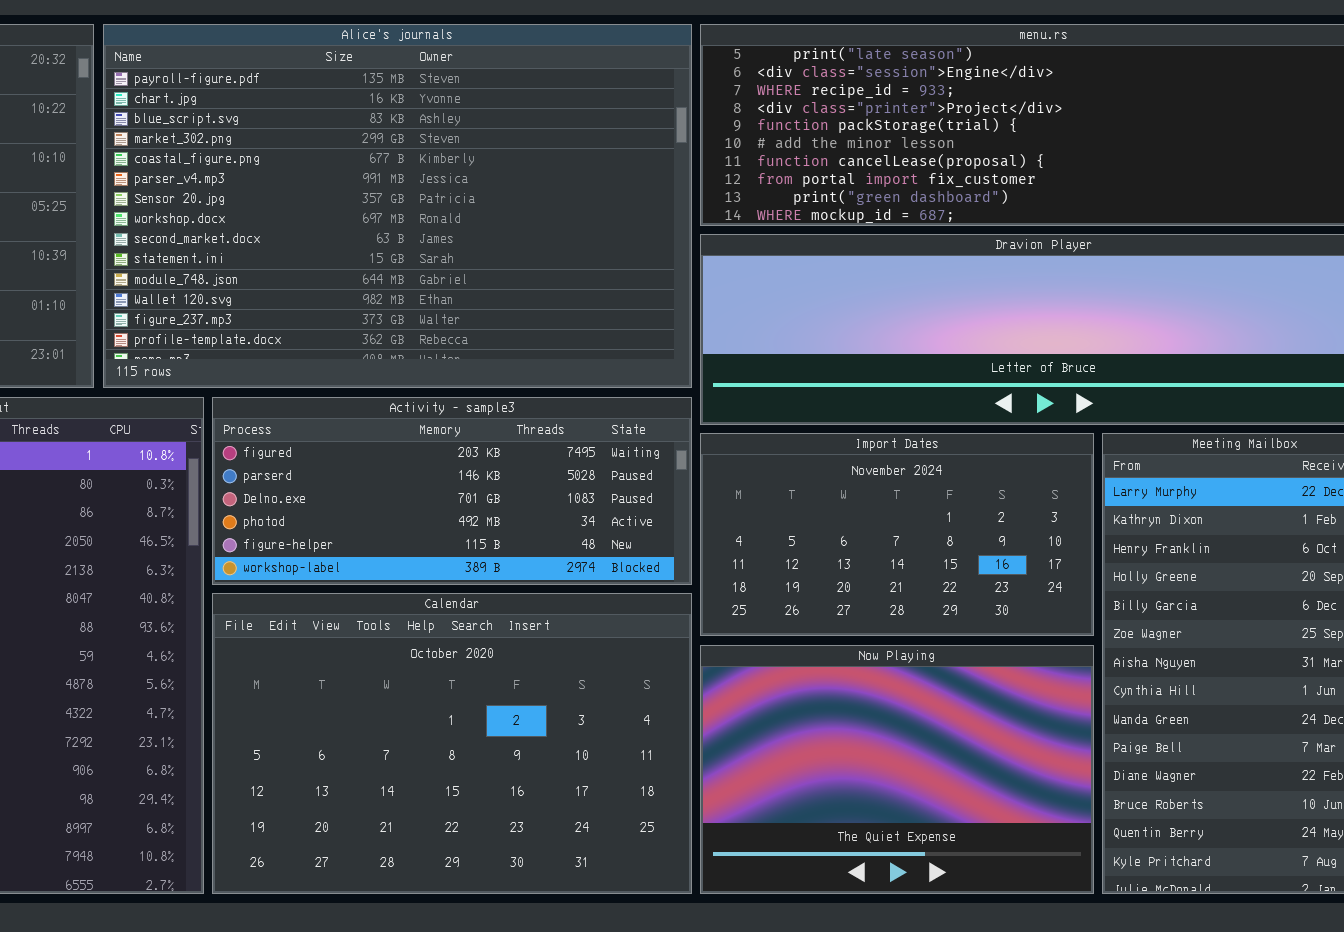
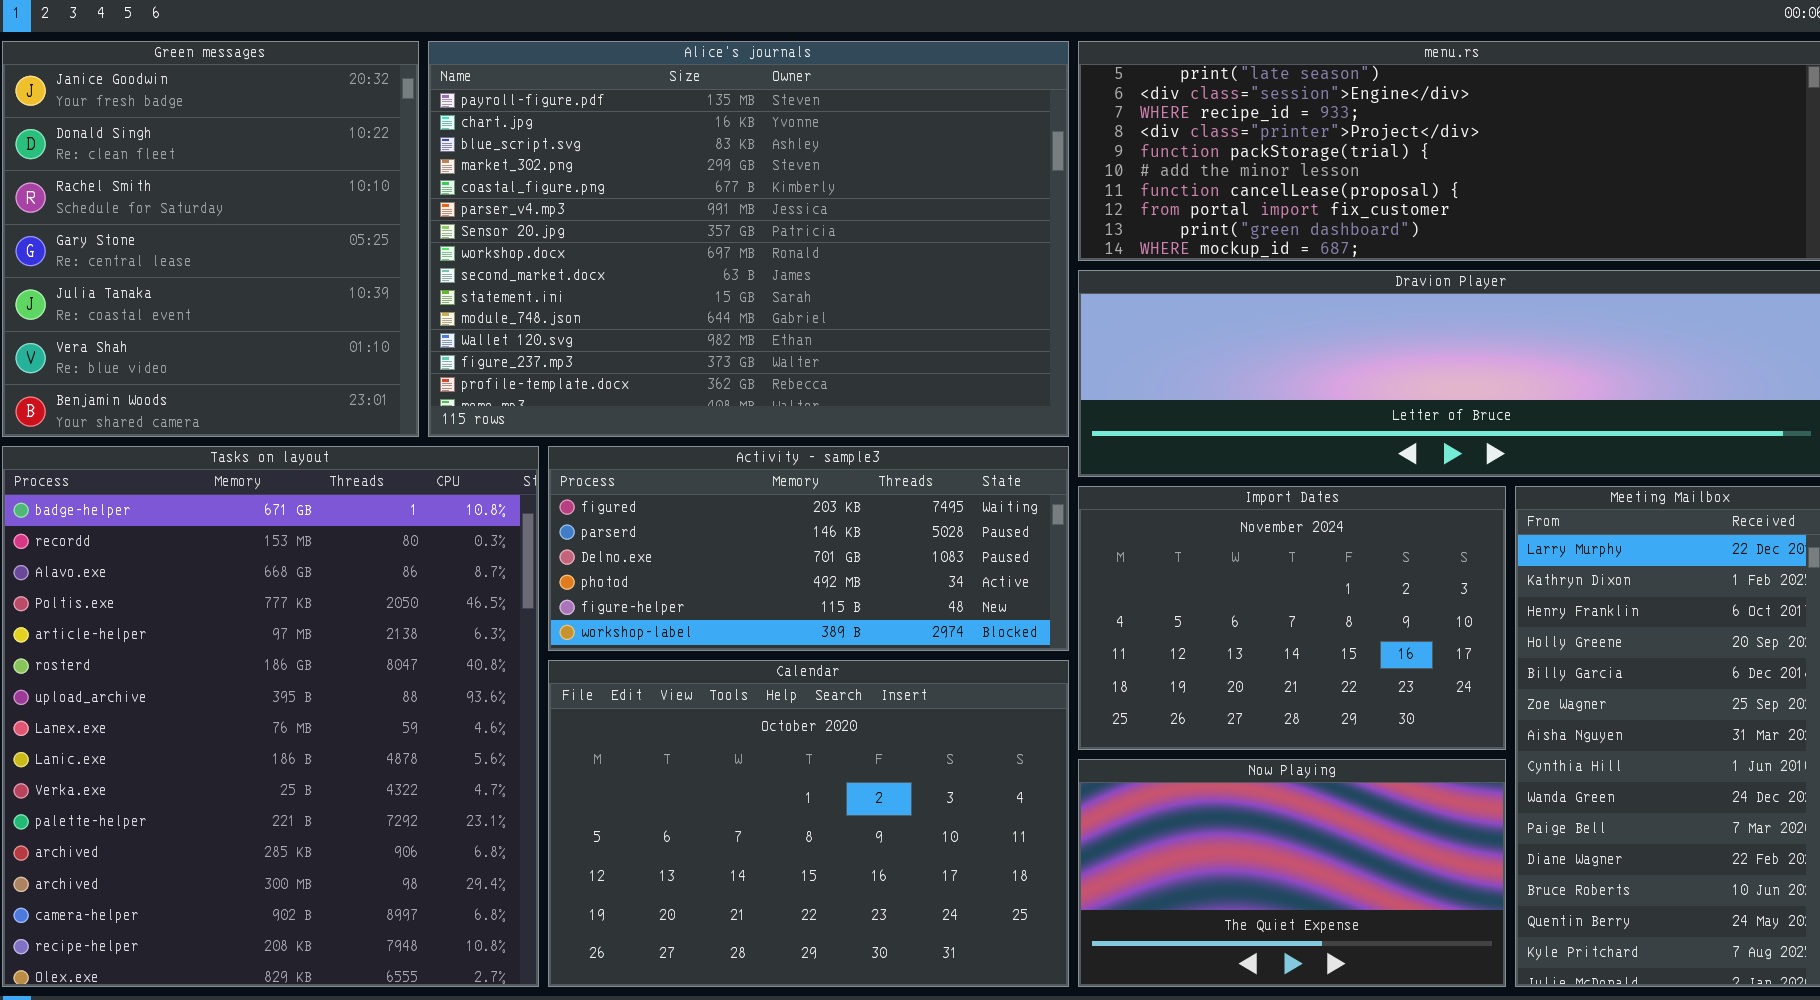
Import Dates: [700,433,1094,636] -> [1078,486,1506,750], resized
Now Playing: [700,645,1094,894] -> [1078,759,1506,987], resized

